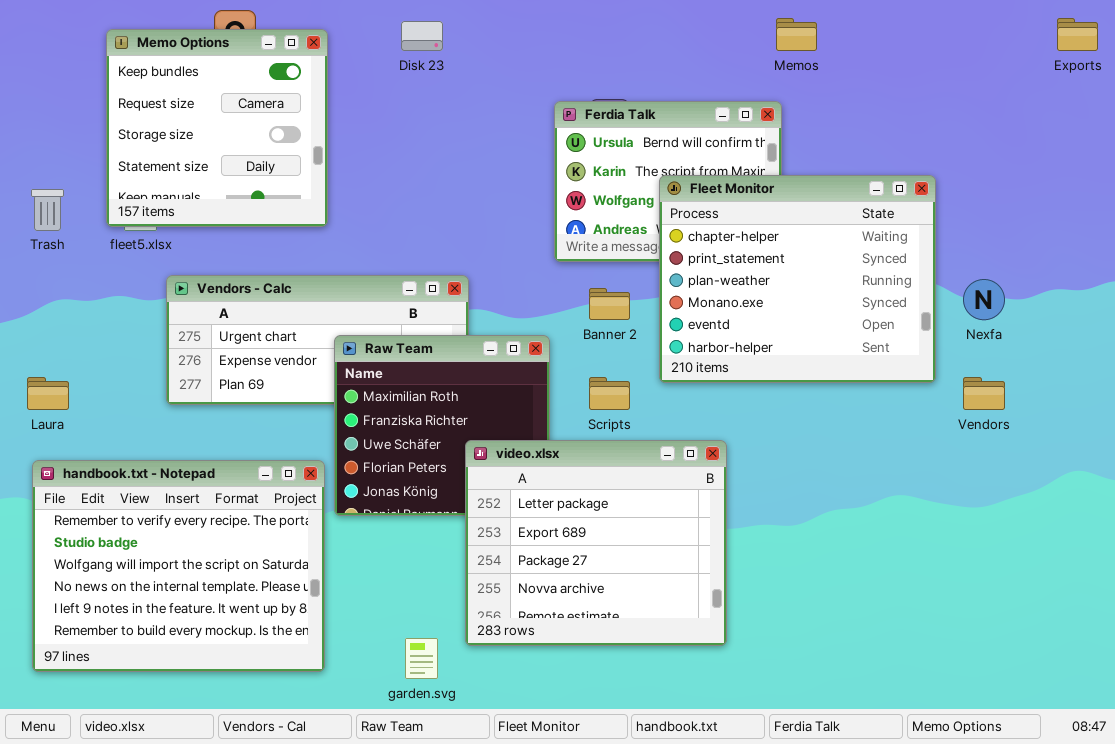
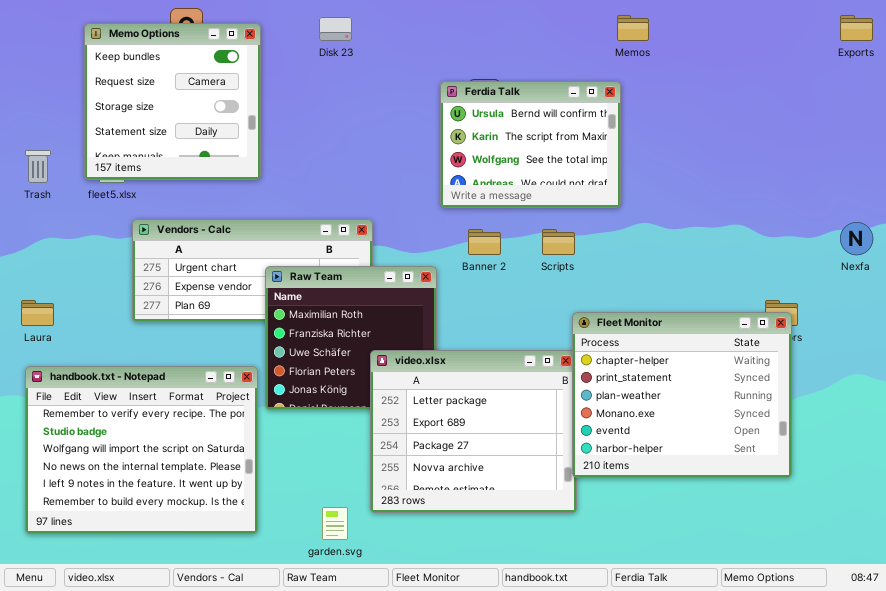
Fleet Monitor: [659,175,936,383] -> [572,312,792,478], moved
Nexfa: [963,279,1005,320] -> [840,222,873,255], moved
Scripts: [589,377,630,410] -> [542,229,575,255], moved

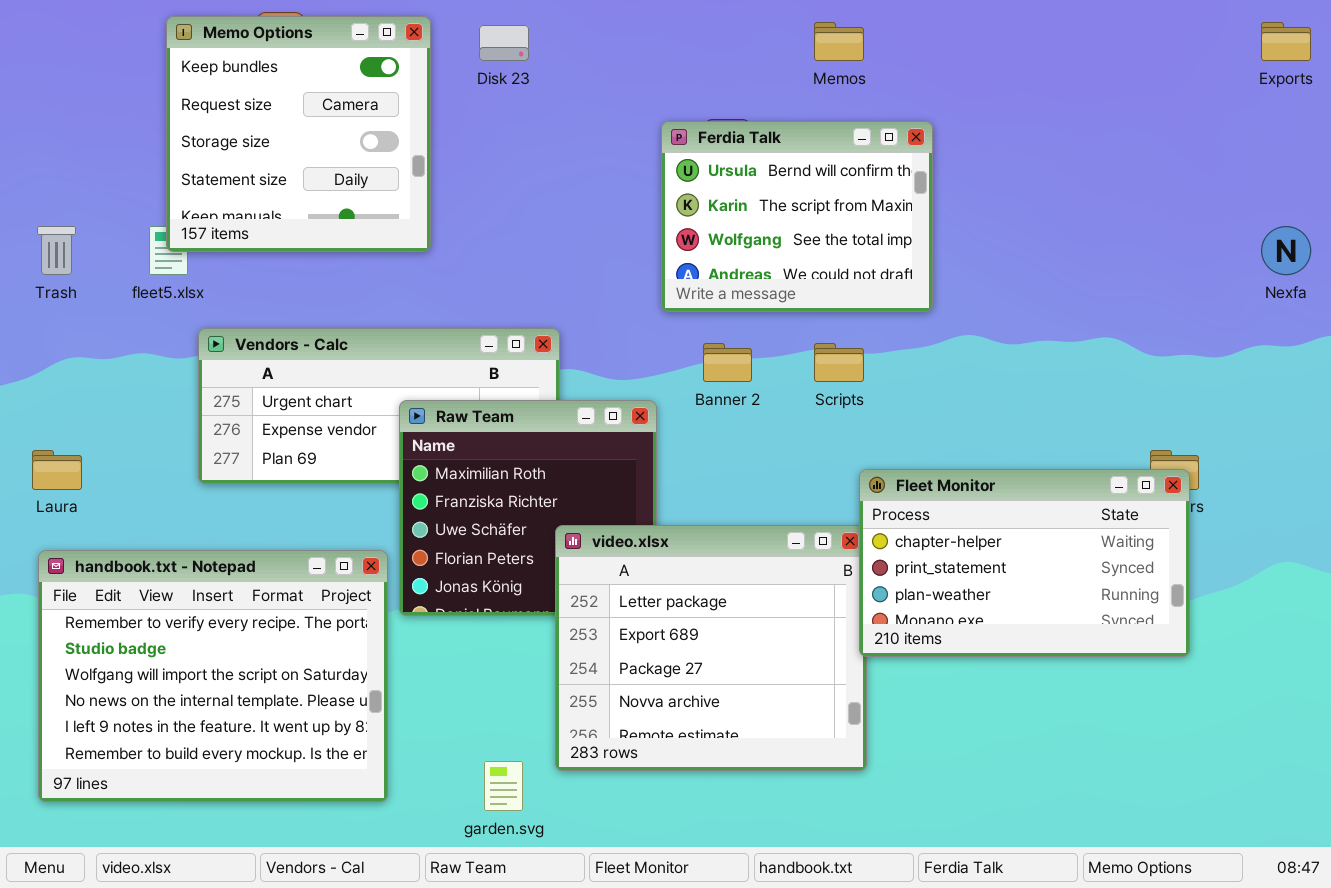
Memos: [617,15,649,41] -> [814,22,864,61], moved
Memo Options: [84,23,261,180] -> [166,16,431,252], moved
Nexfa: [840,222,873,255] -> [1261,226,1311,275], moved
Fleet Monitor: [572,312,792,478] -> [859,469,1190,657], resized

